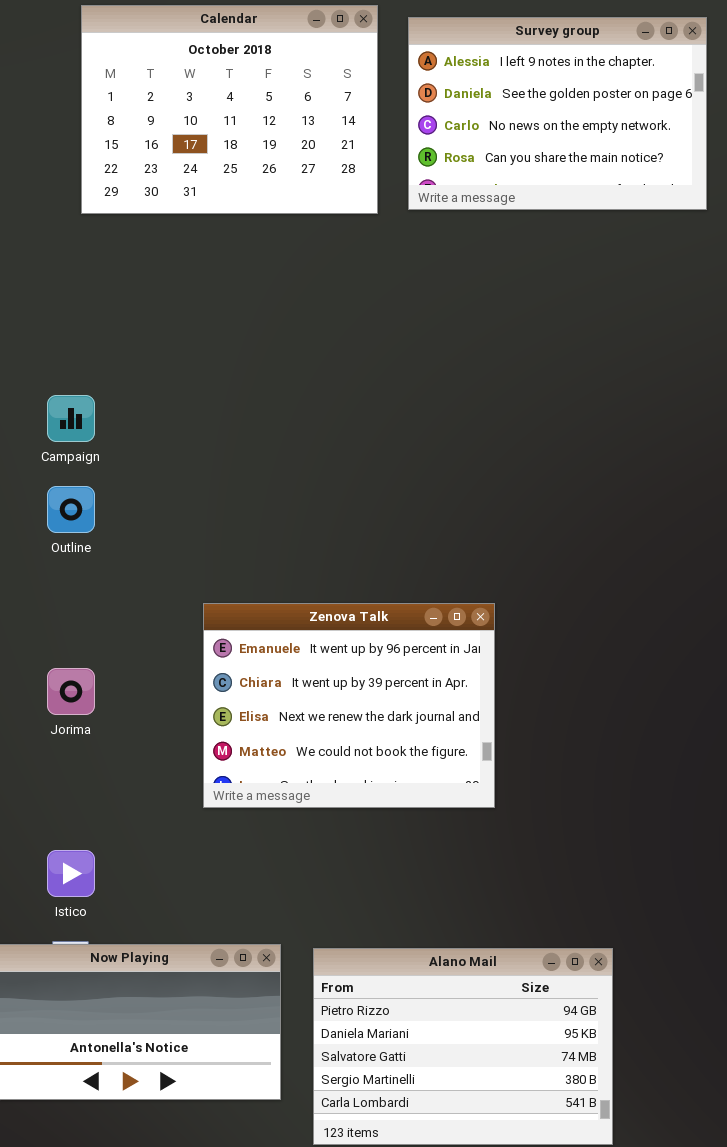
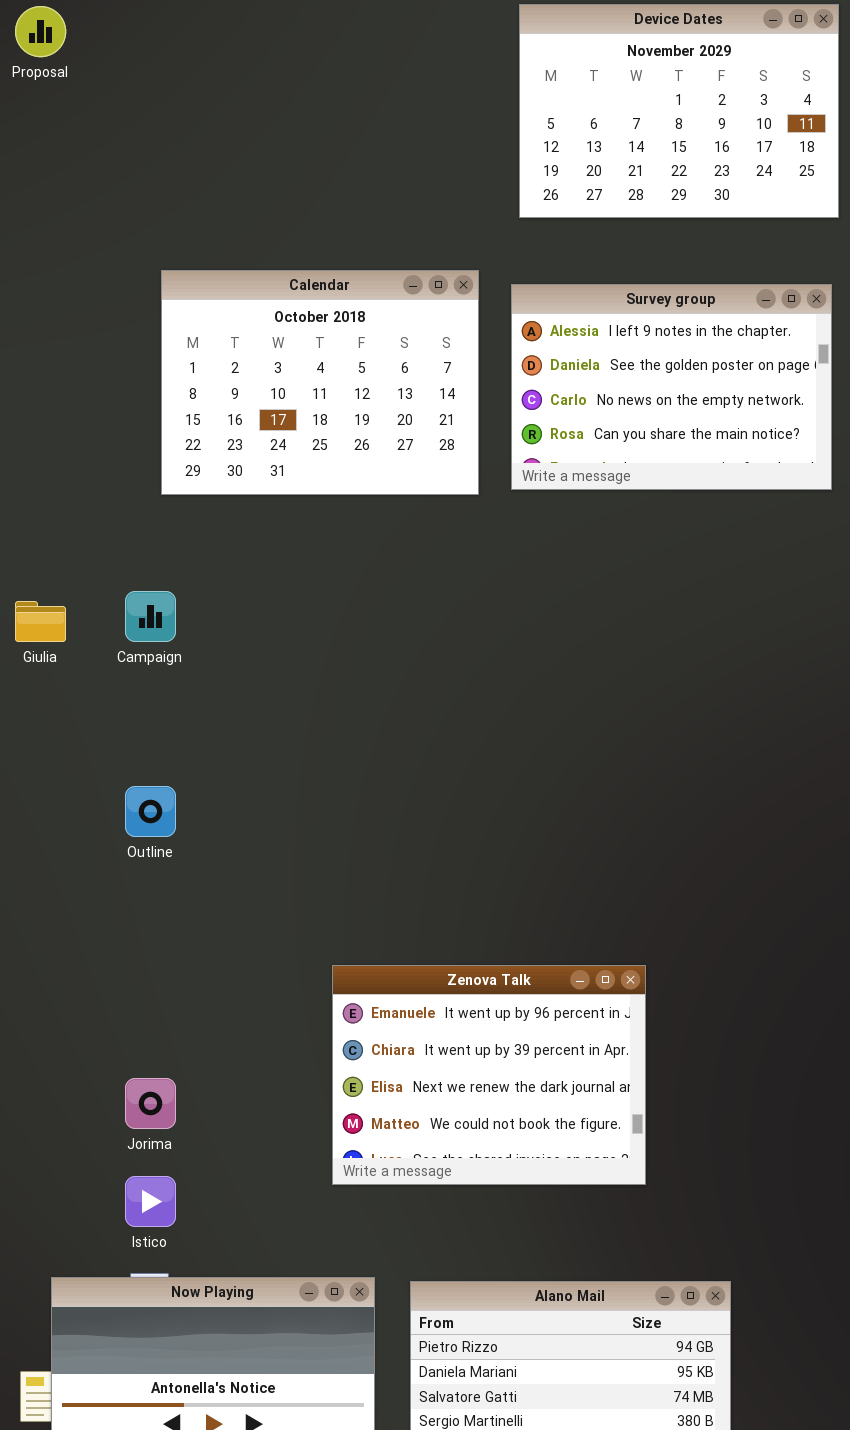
Campaign: [47,395,95,442] -> [125,591,176,642], moved
Zenova Talk: [203,603,495,808] -> [332,965,646,1185], moved
Jorima: [47,668,95,715] -> [125,1078,176,1129], moved

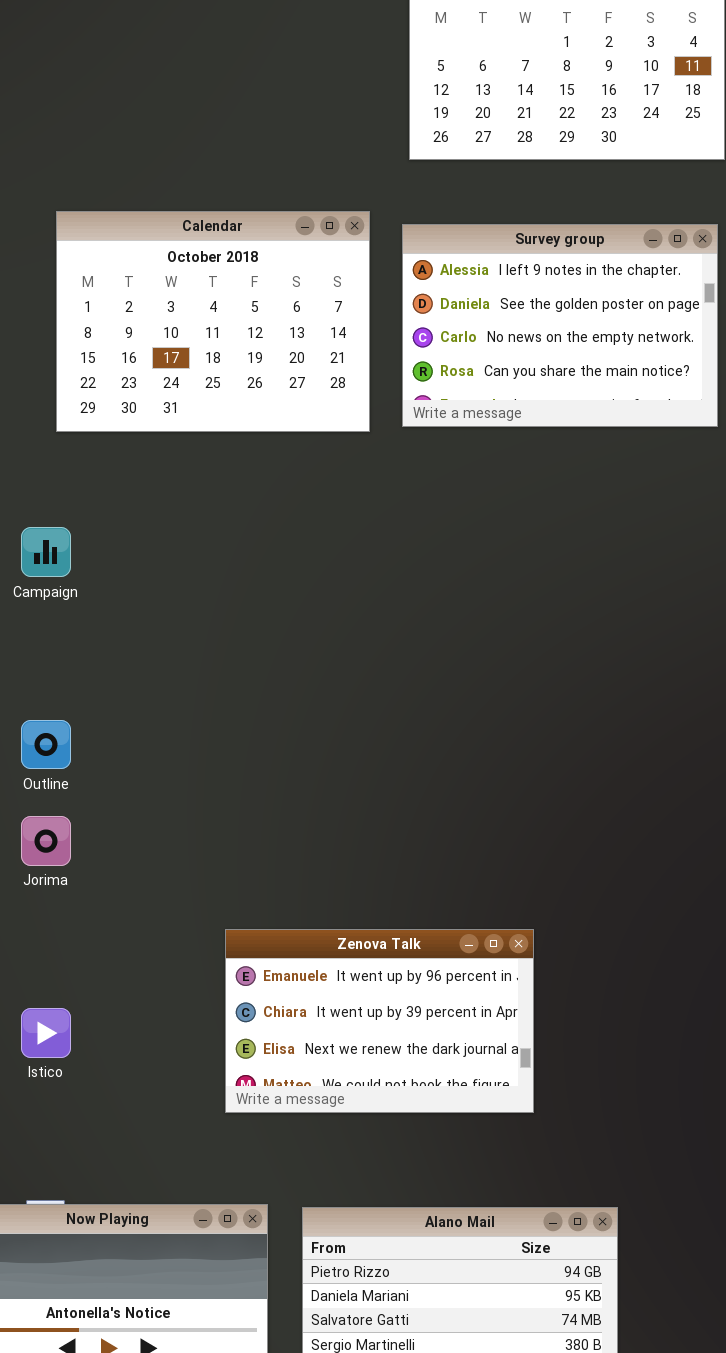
Zenova Talk: [332,965,646,1185] -> [225,929,534,1113], resized
Jorima: [125,1078,176,1129] -> [21,816,71,866], moved
Istico: [125,1176,176,1227] -> [21,1008,71,1058], moved

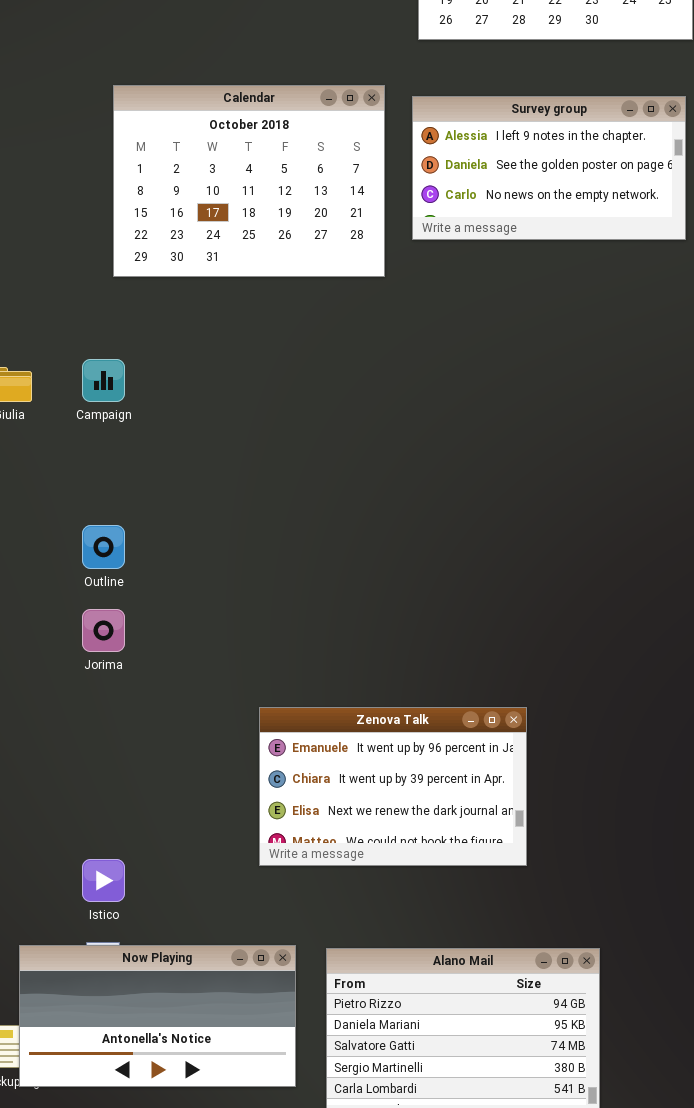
Survey group: [402,224,718,427] -> [412,96,686,240], resized
Istico: [21,1008,71,1058] -> [82,859,125,902], moved

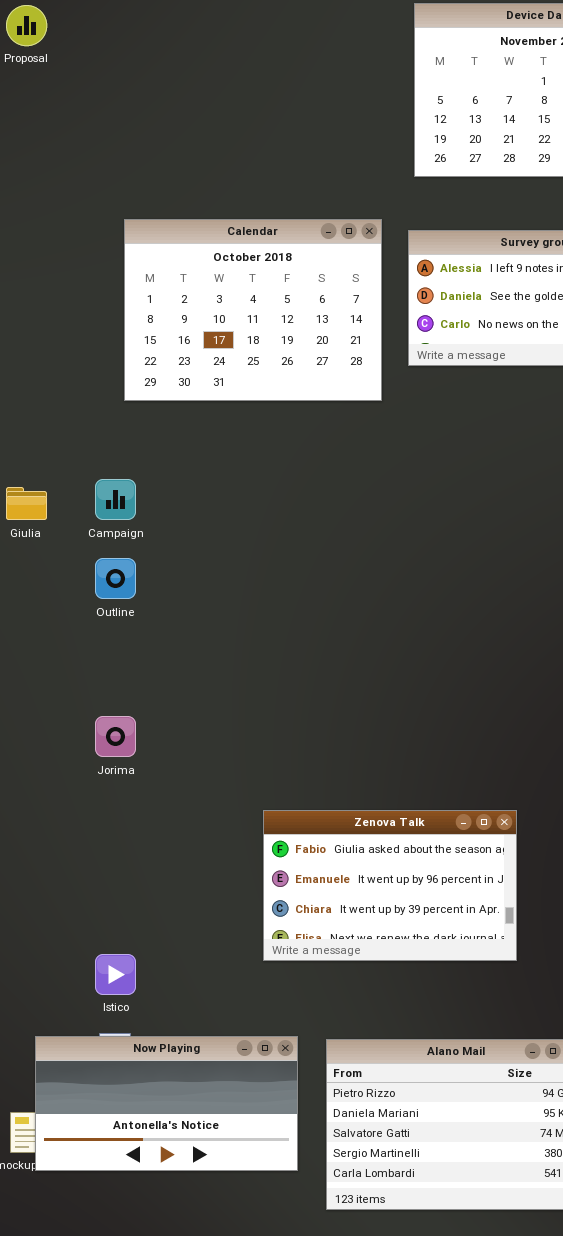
Outline: [82,525,125,569] -> [95,558,136,599], moved
Zenova Talk: [259,707,527,866] -> [263,810,517,961], scrolled up 1 row

